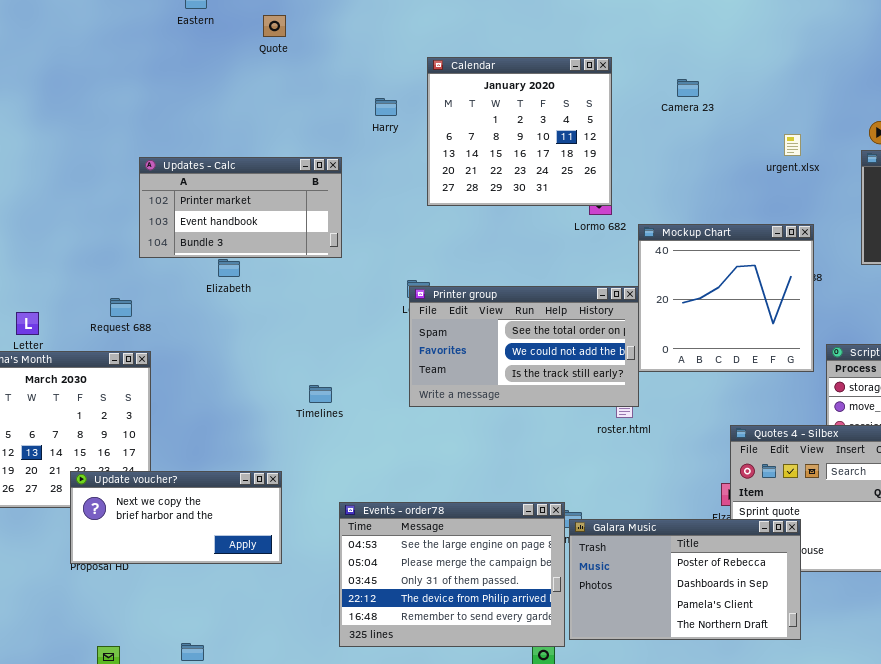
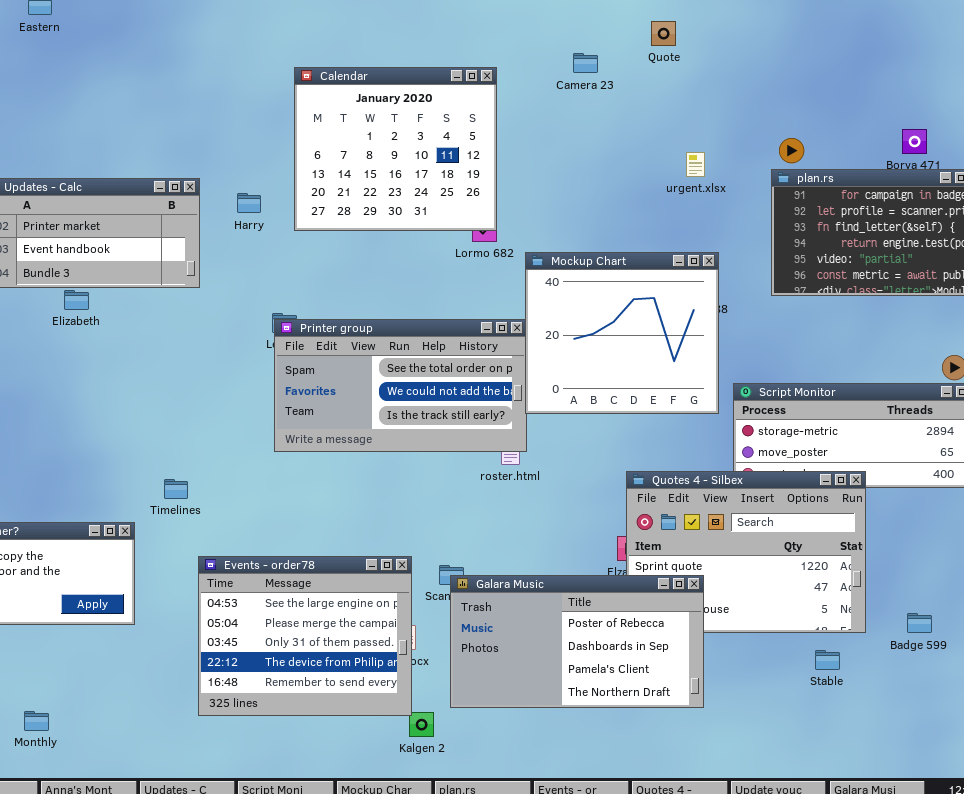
Quote: [263,15,286,37] -> [651,21,676,46], moved
Camera 23: [677,79,699,97] -> [573,53,598,73], moved
Harry: [375,98,397,116] -> [237,193,261,213], moved
Timelines: [309,385,332,403] -> [164,479,188,499], moved
Events - order78: [339,502,565,647] -> [198,556,412,716], resized

